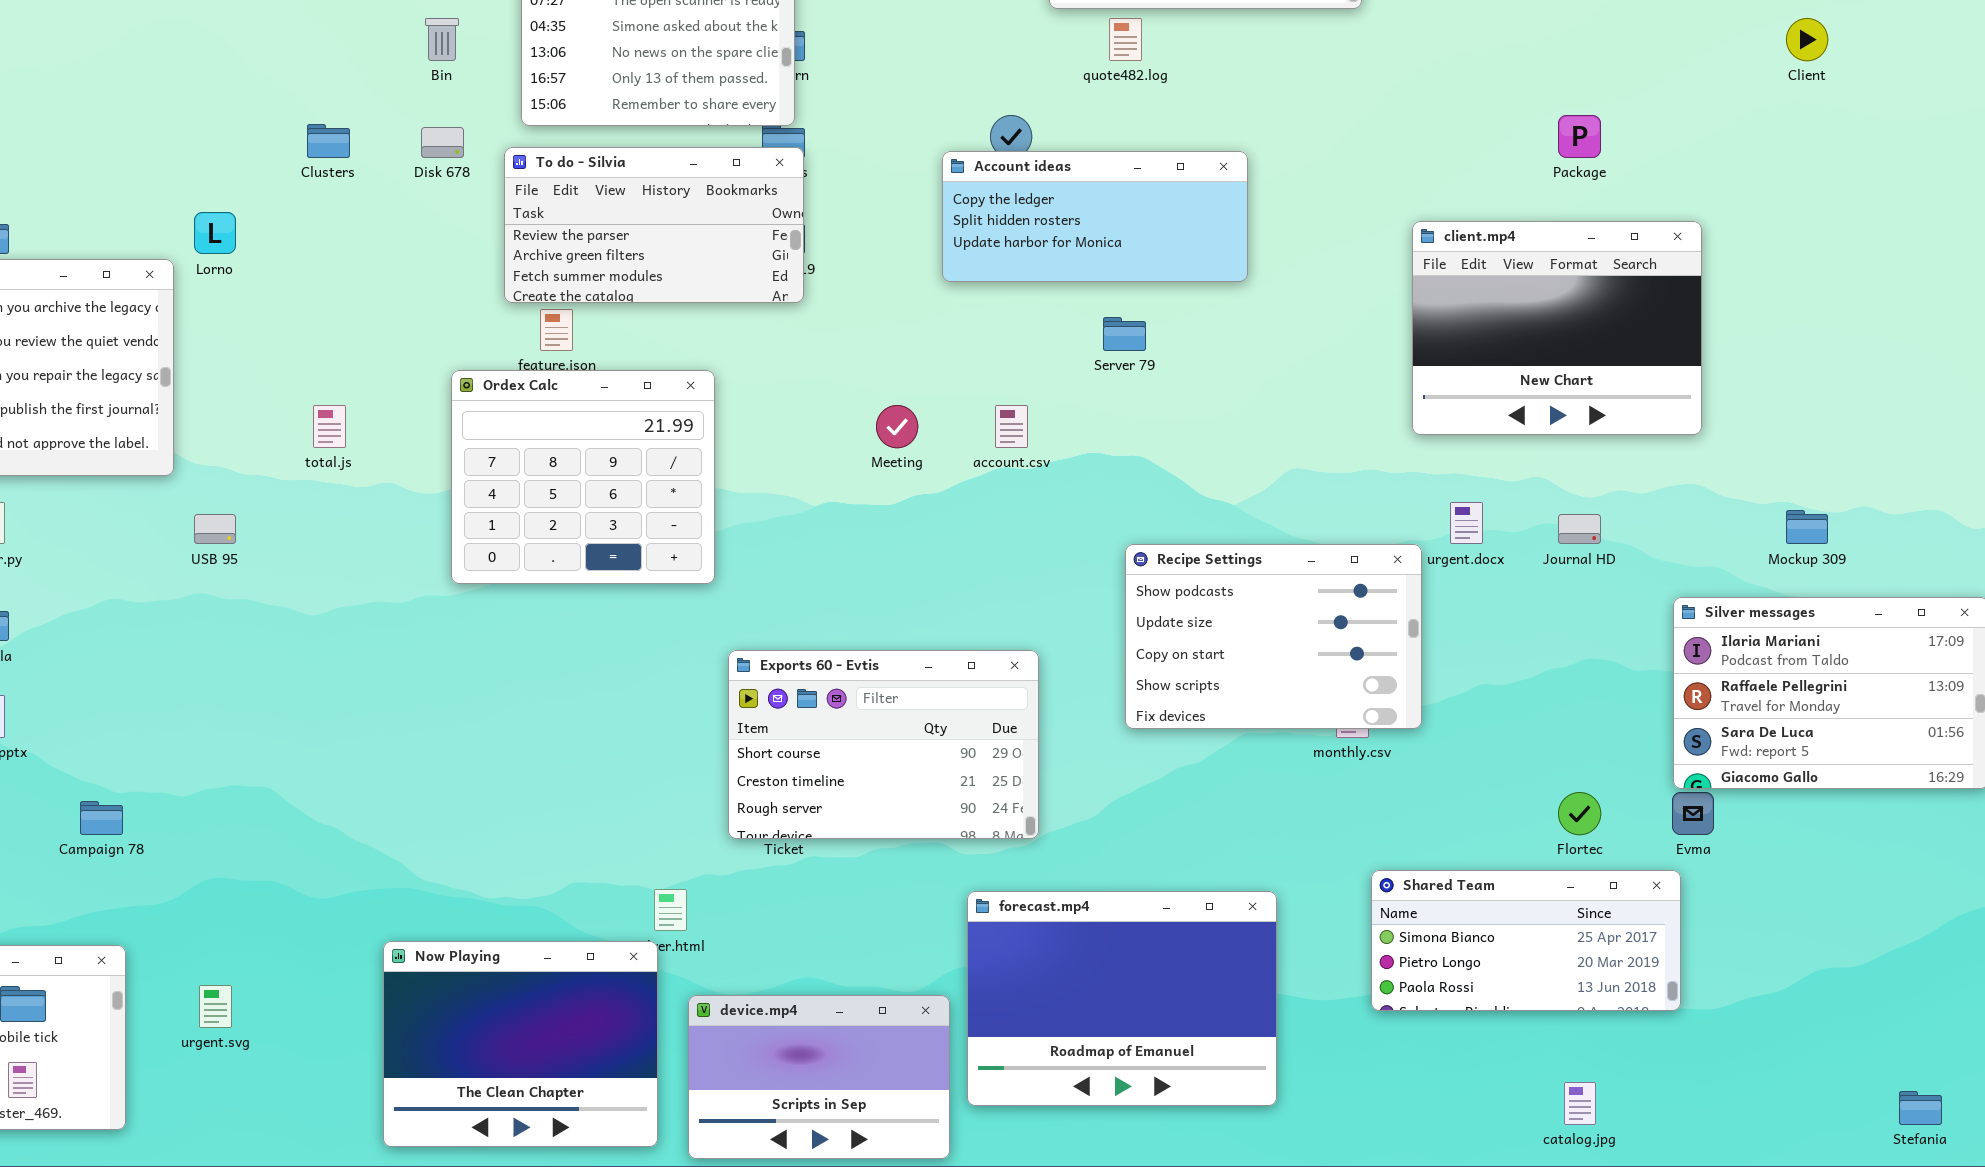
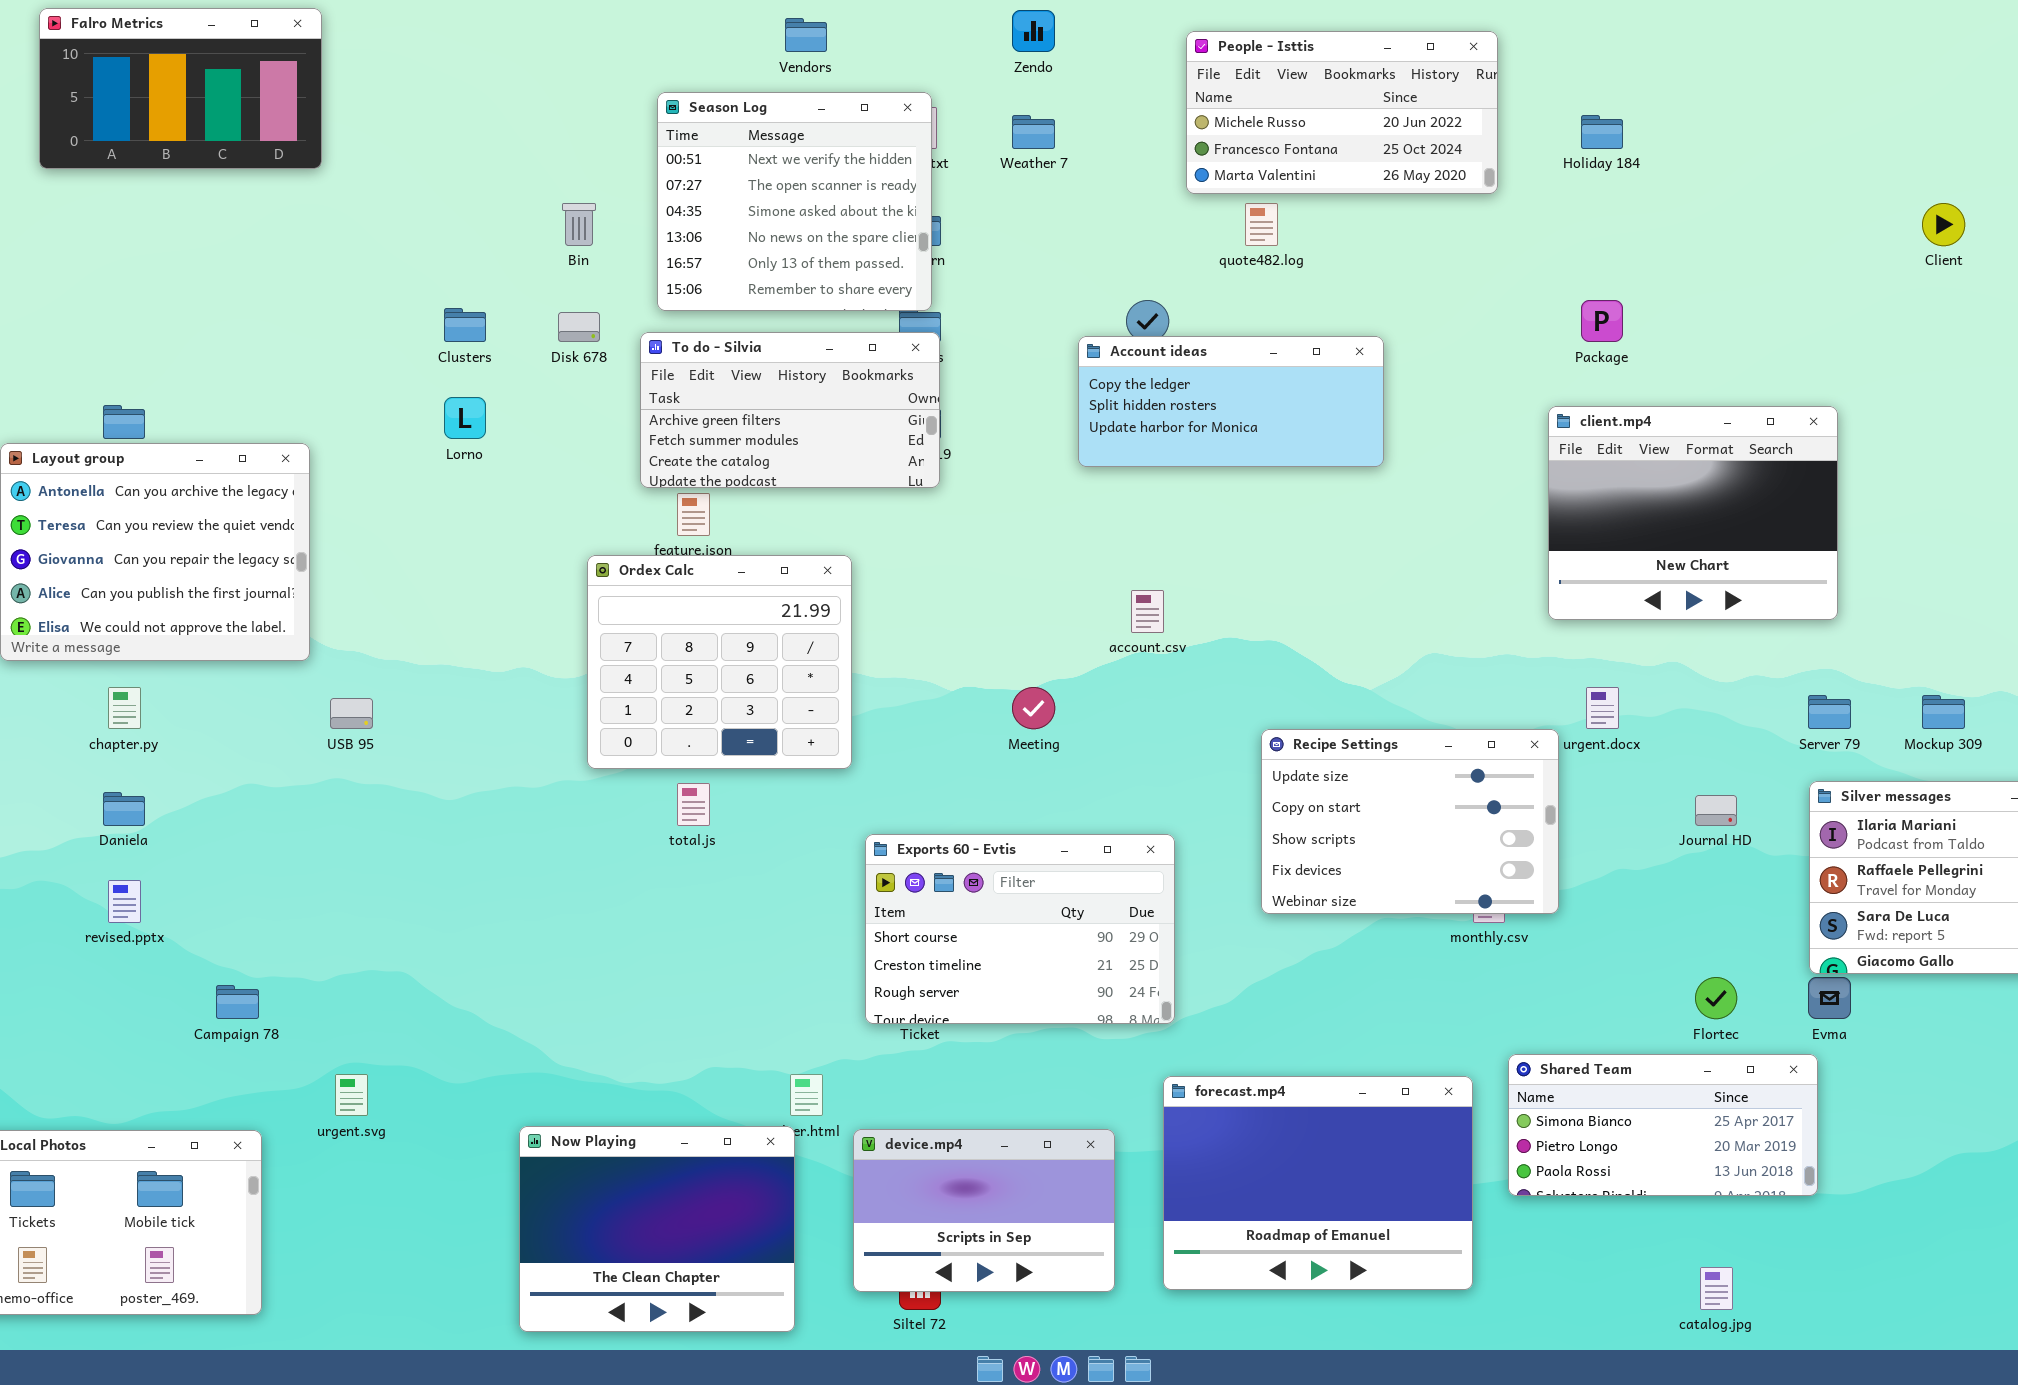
Package: [1558,115,1601,158] -> [1581,300,1623,342], moved
To do - Silvia: [504,147,804,303] -> [640,332,940,488], scrolled down 1 row
Lorno: [194,212,236,254] -> [444,397,486,439], moved
Server 79: [1103,317,1146,351] -> [1808,695,1851,729], moved
total.js: [313,405,346,448] -> [677,783,710,826], moved
Meeting: [876,405,918,448] -> [1012,687,1055,729], moved
Journal HD: [1558,514,1601,544] -> [1695,795,1737,826], moved
Recipe Settings: [1125,544,1422,729] -> [1261,729,1559,914], scrolled down 1 row
forecast.mp4: [967,891,1277,1106] -> [1163,1076,1473,1290], moved
urgent.svg: [199,985,232,1028] -> [335,1074,368,1116], moved
device.mp4: [688,995,950,1159] -> [853,1129,1115,1292], moved

